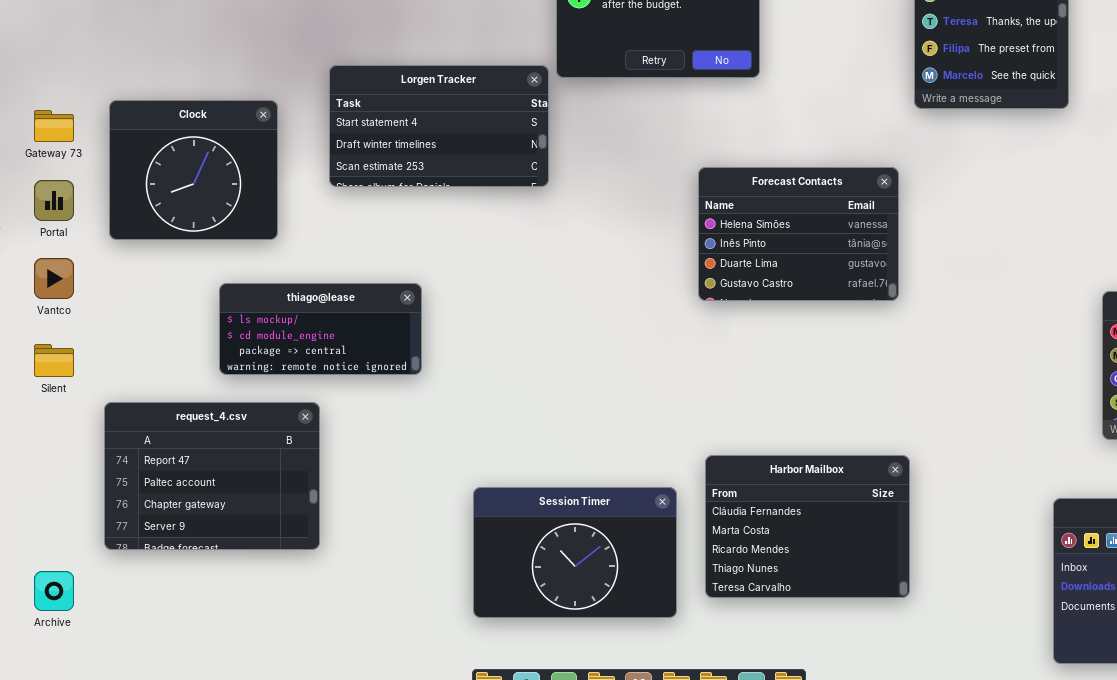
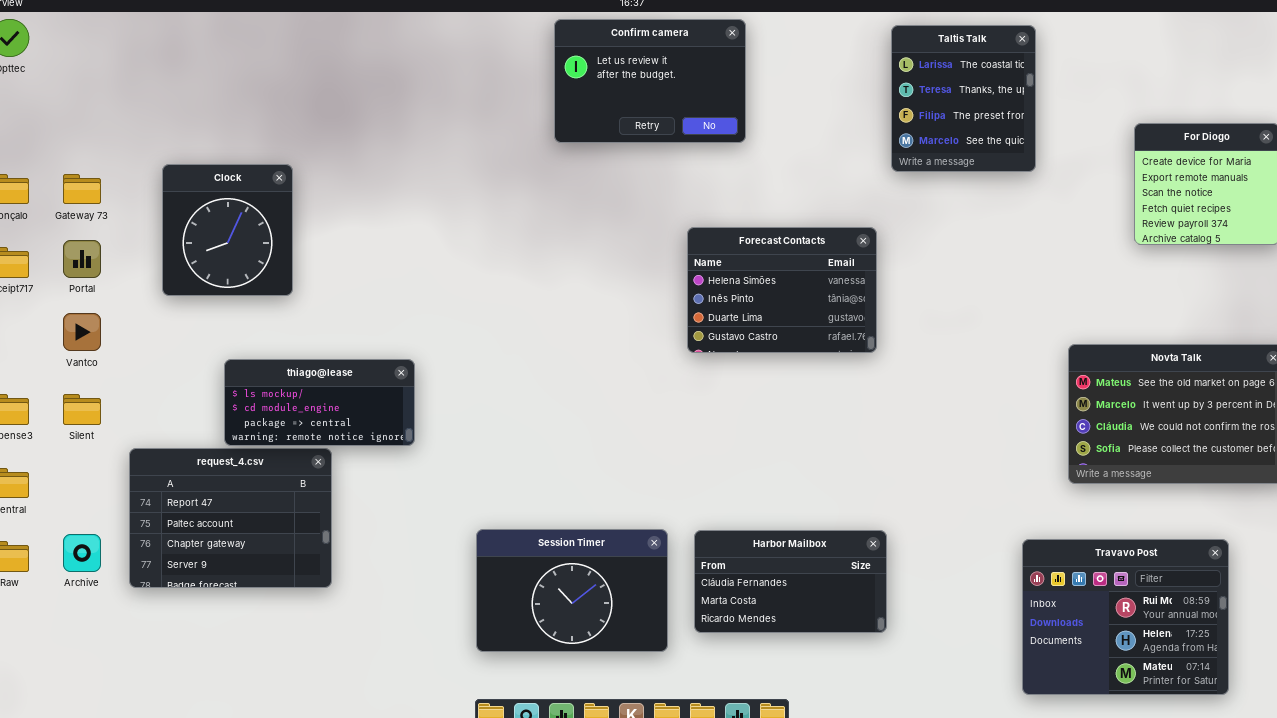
Lorgen Tracker: [329,65,549,187] -> none, closed
Clock: [109,100,278,240] -> [162,164,293,296], resized
thiago@lease: [219,283,422,375] -> [224,359,415,446], moved
Harbor Mailbox: [705,455,910,598] -> [694,530,887,633], resized
Archive: [34,571,74,611] -> [63,534,101,572], moved

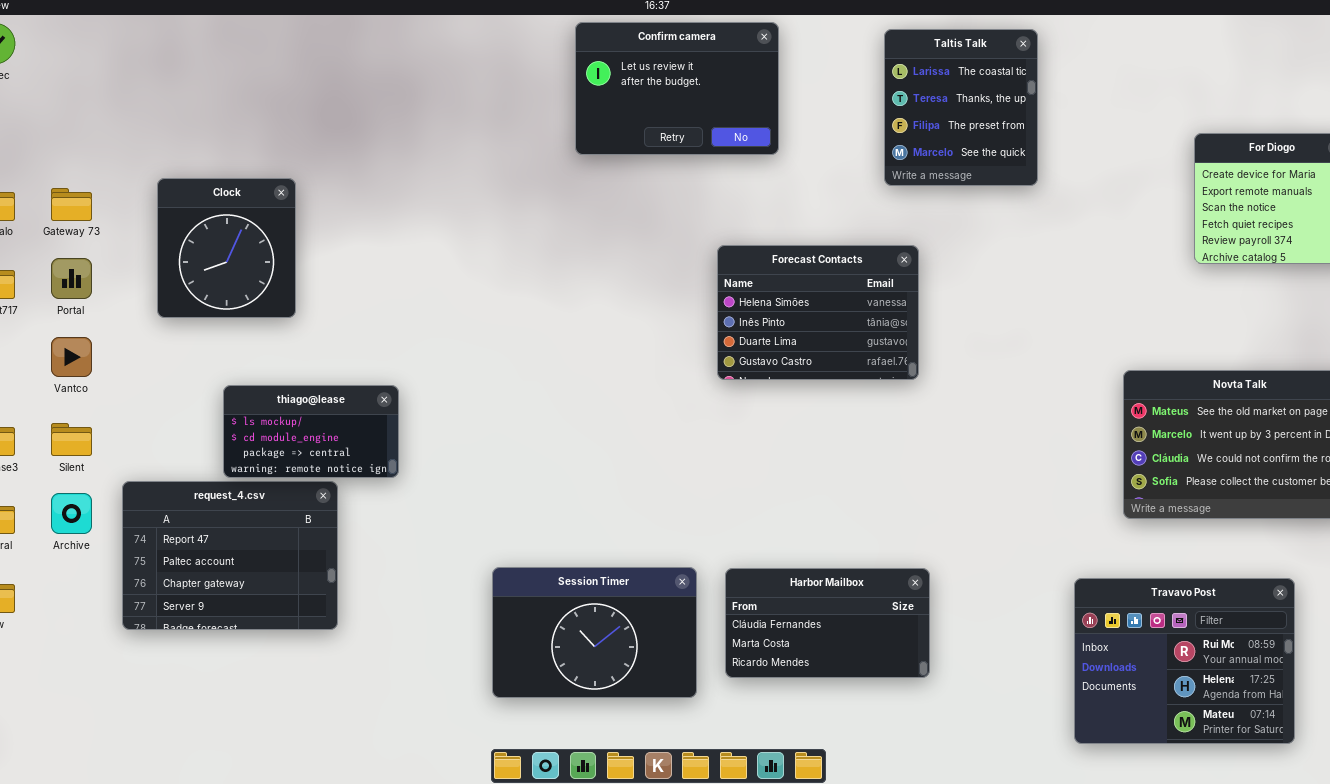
Taltis Talk: [891,25,1036,172] -> [884,29,1038,186], moved
thiago@lease: [224,359,415,446] -> [223,385,399,478], resized
Archive: [63,534,101,572] -> [51,493,92,534], moved

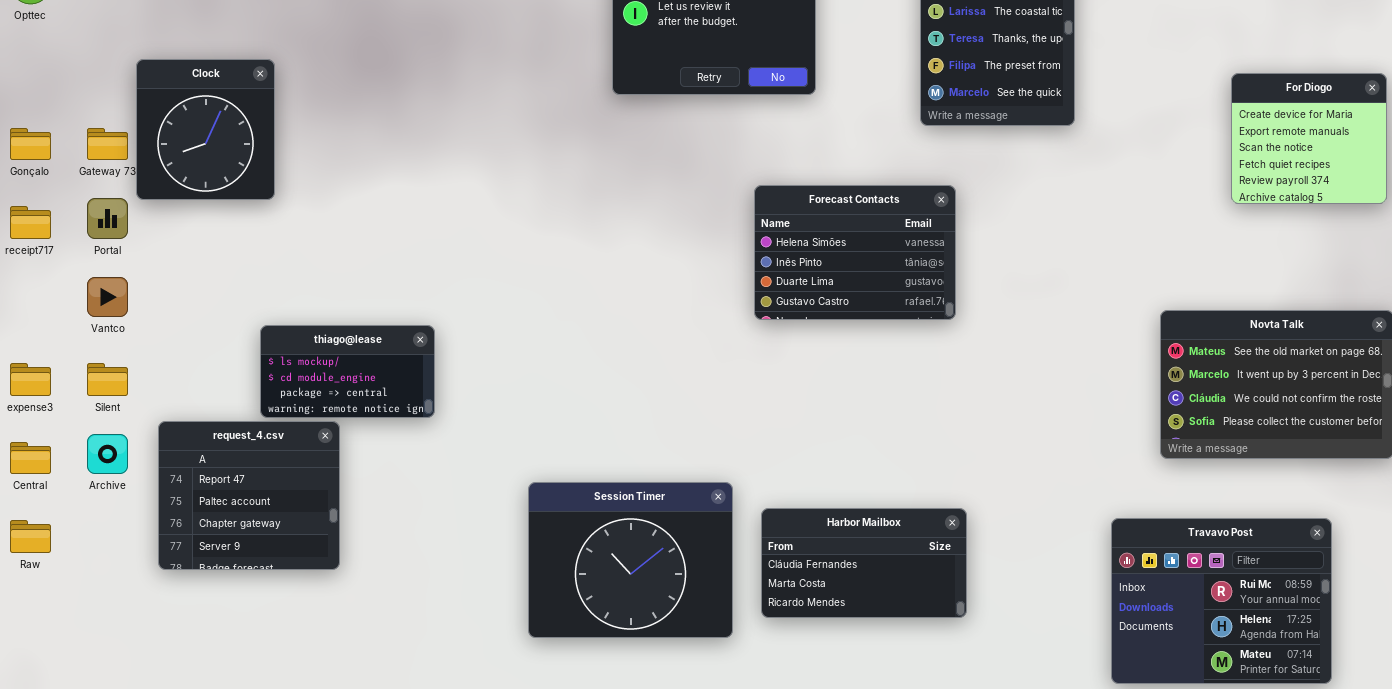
Clock: [157,178,296,318] -> [136,59,275,200], moved
request_4.csv: [122,481,338,630] -> [158,421,340,570], resized
Session Timer: [492,567,697,698] -> [528,482,733,638], resized

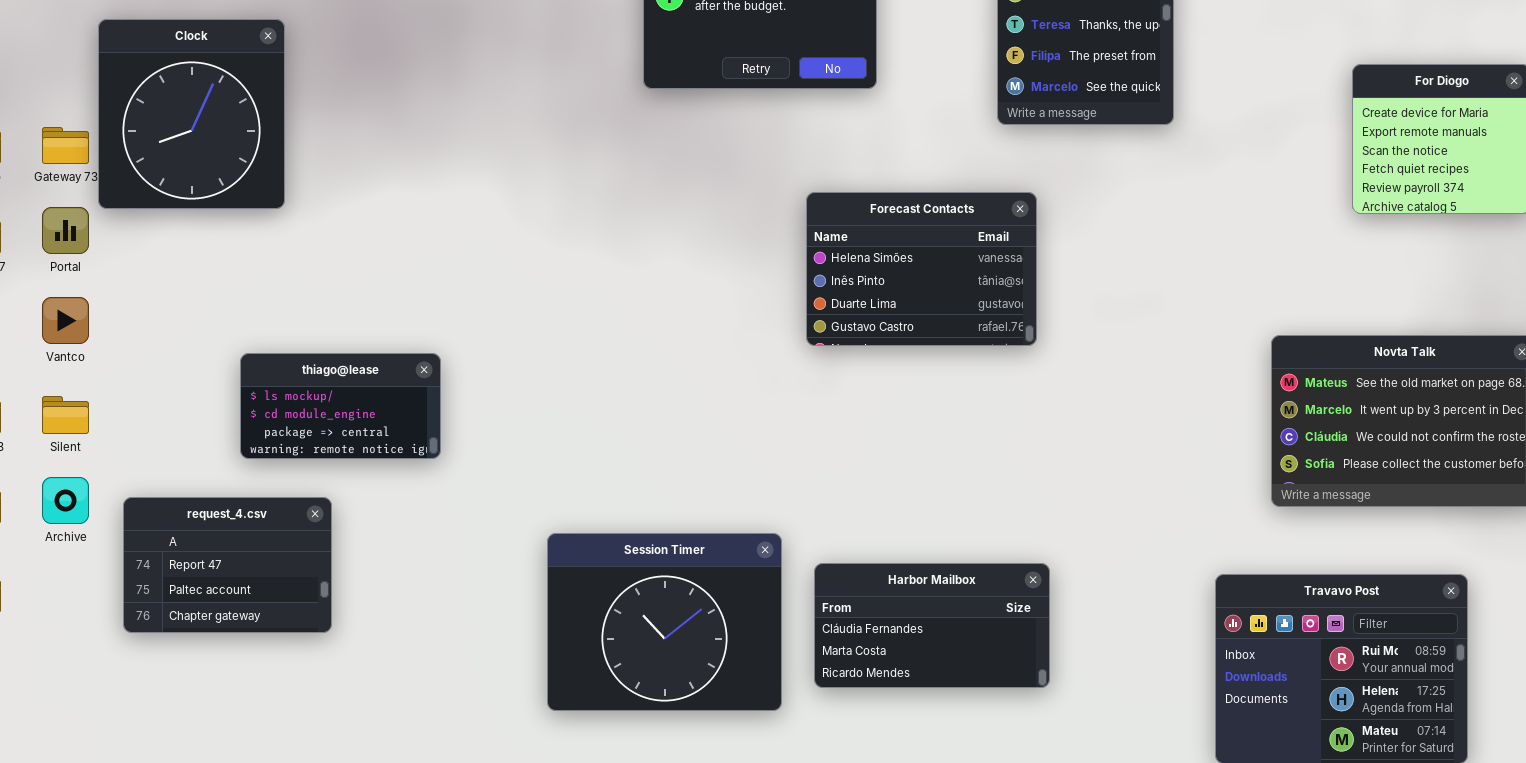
Clock: [136,59,275,200] -> [98,19,285,209], resized
request_4.csv: [158,421,340,570] -> [123,497,332,633], resized

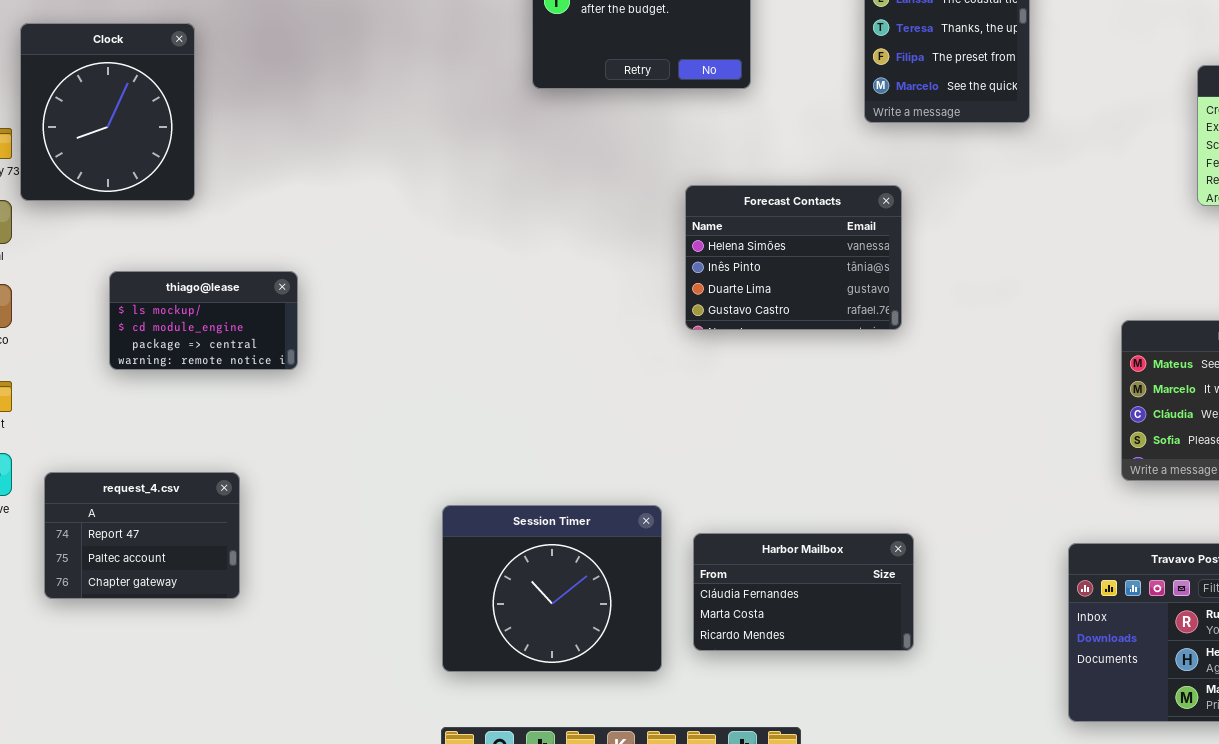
thiago@lease: [240,353,441,459] -> [109,271,298,370], moved

